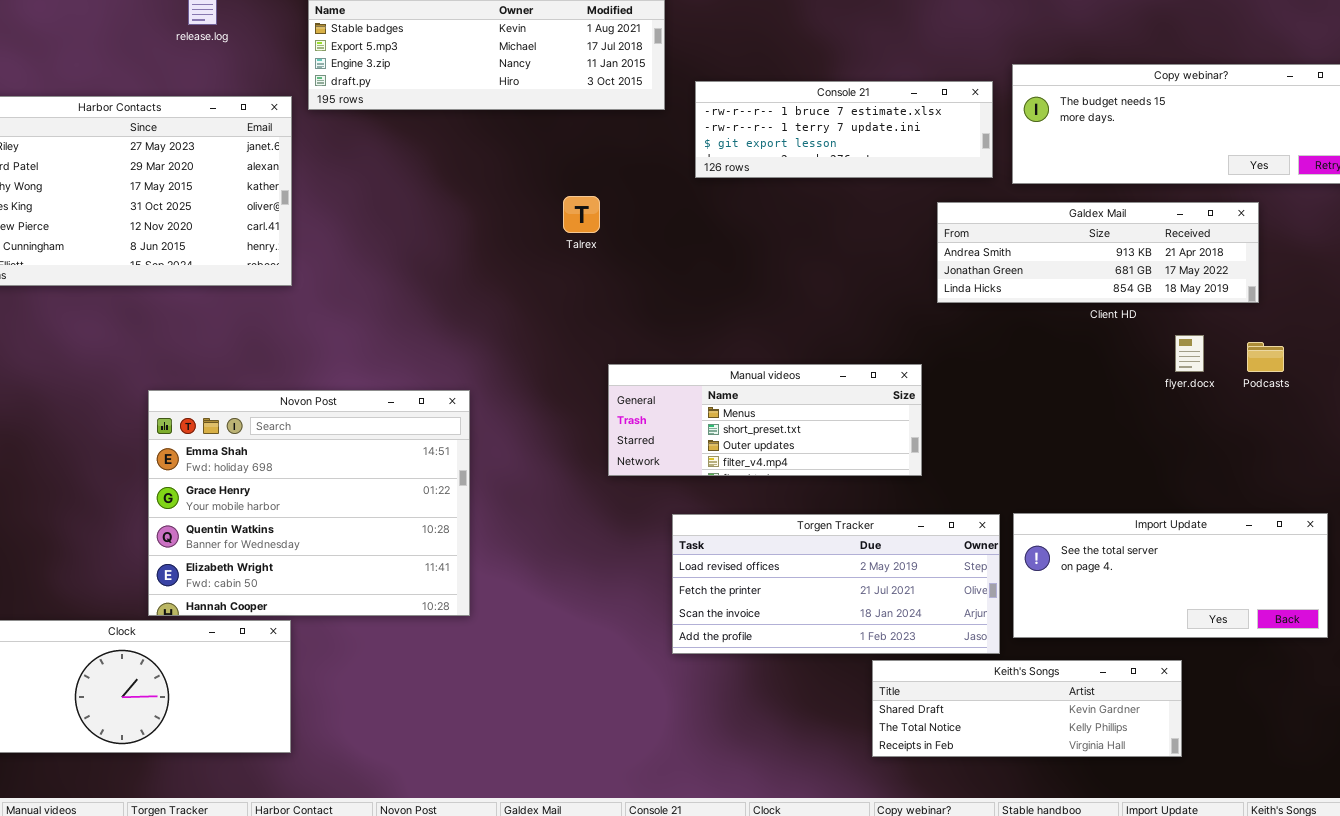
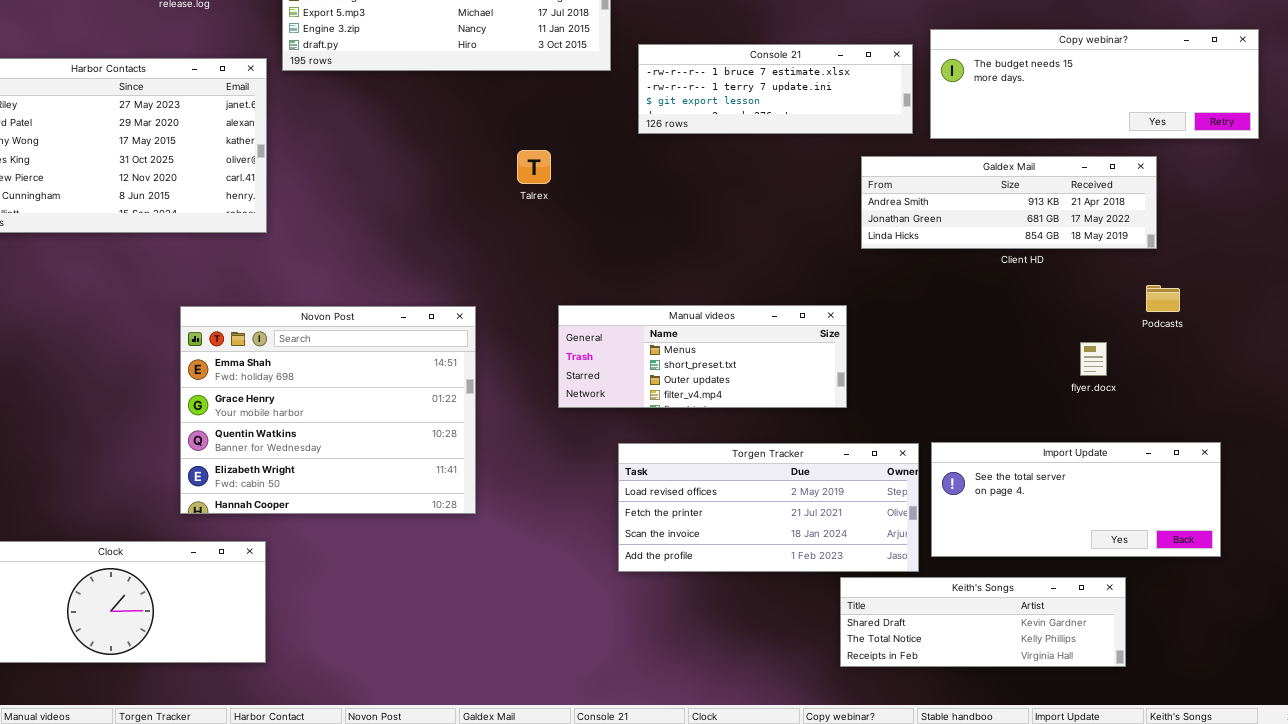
flyer.docx: [1175,335,1204,372] -> [1080,342,1107,376], moved
Novon Post: [148,390,470,616] -> [180,306,476,514], moved
Keith's Songs: [872,660,1182,757] -> [840,577,1126,667], moved

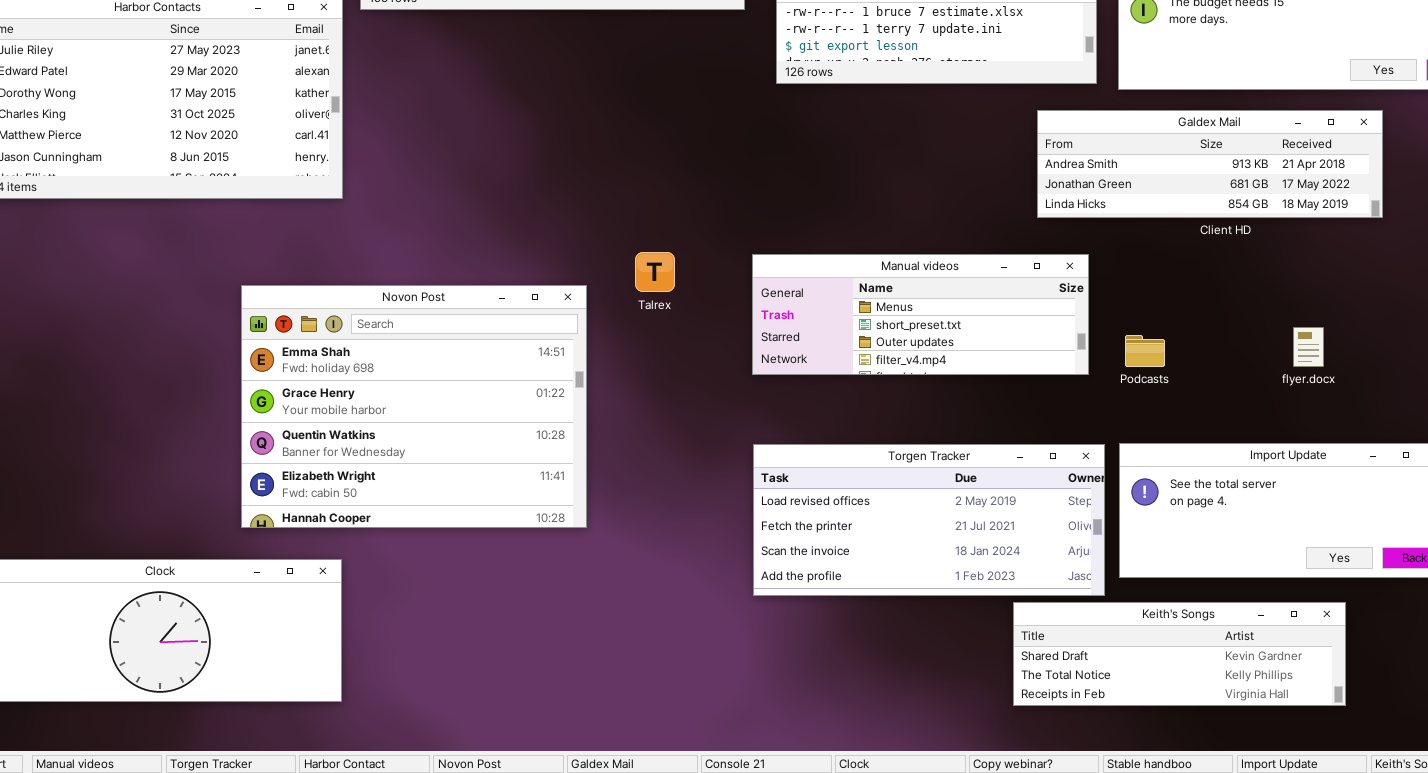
Talrex: [517,150,551,184] -> [635,252,675,292], moved
Podcasts: [1146,285,1180,312] -> [1125,335,1165,367], moved
Manual videos: [558,305,847,408] -> [752,254,1089,375], moved

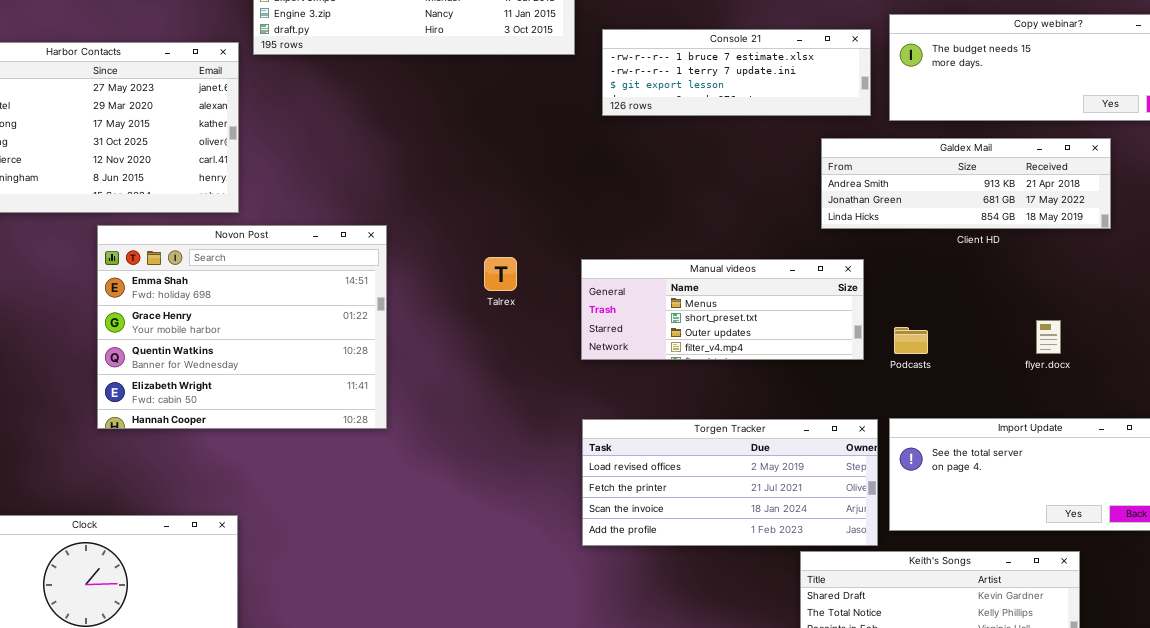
Novon Post: [241,285,587,528] -> [97,225,387,429], moved

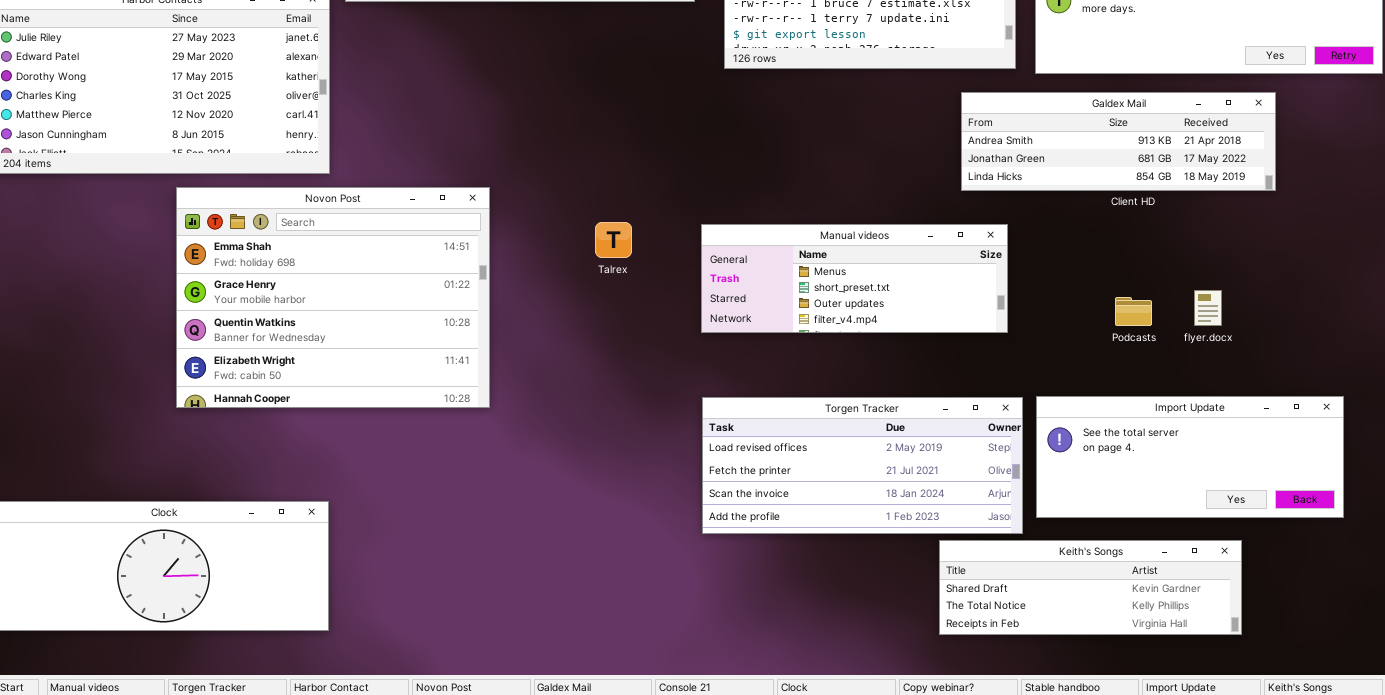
Podcasts: [894,327,928,354] -> [1115,297,1152,326], moved

